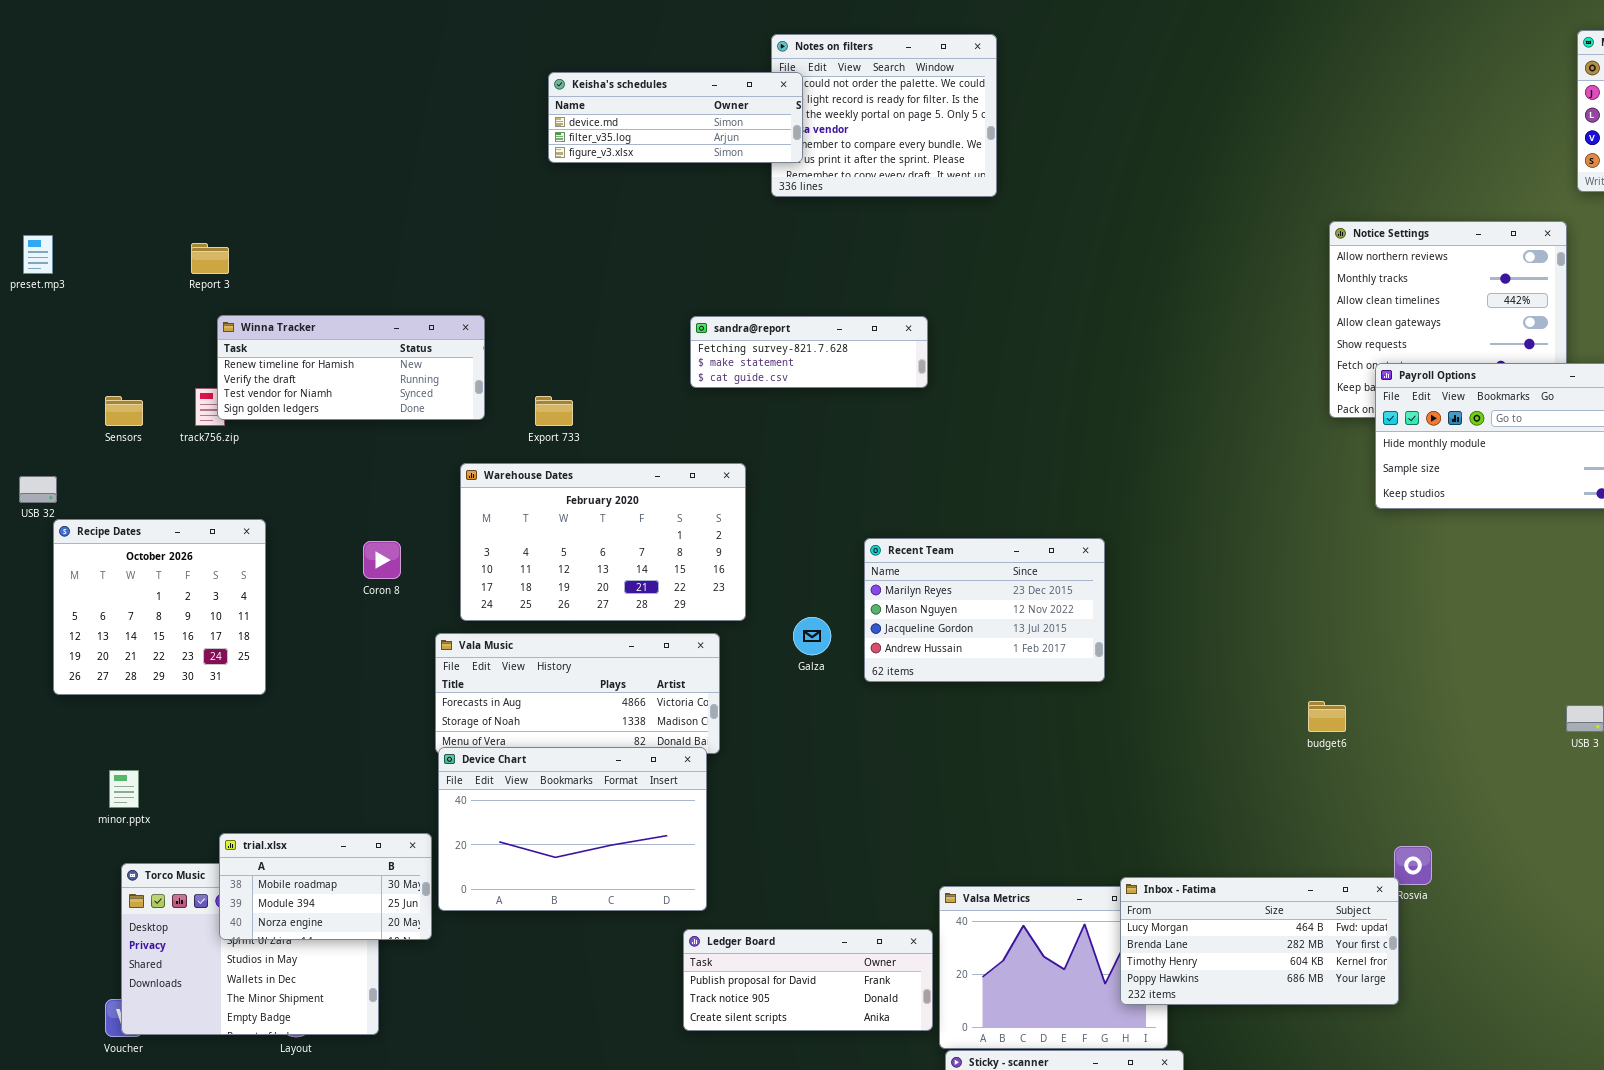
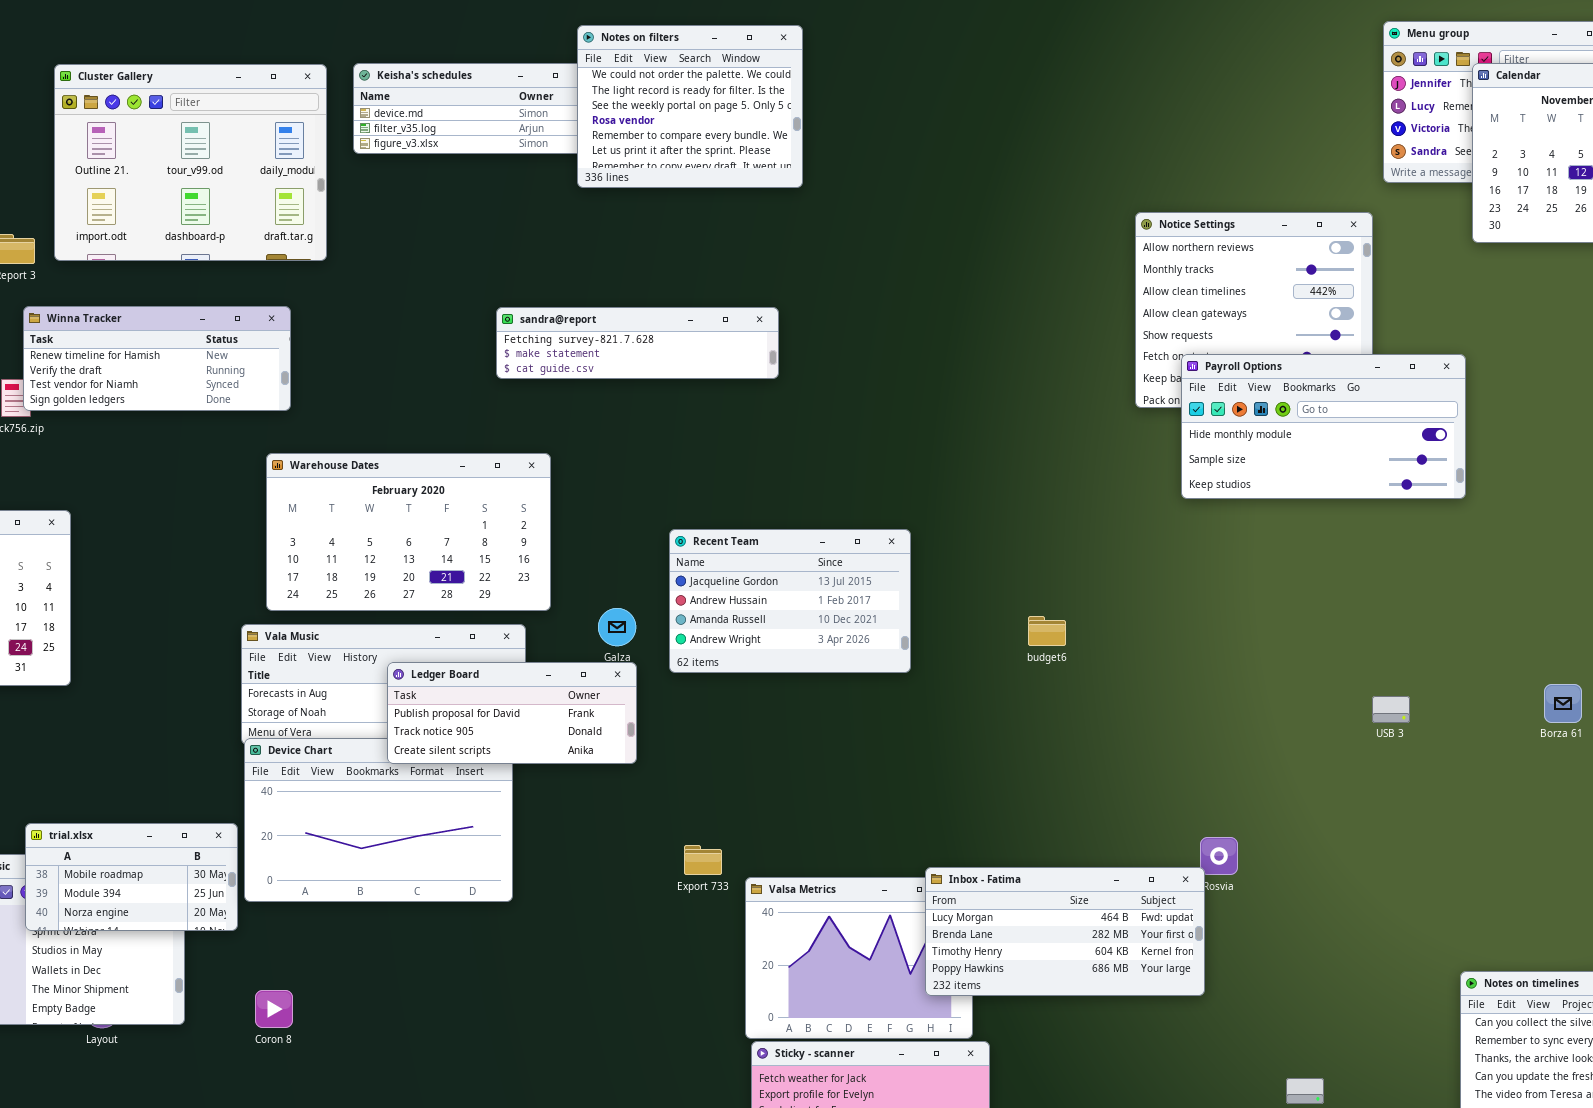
Notes on filters: [771,34,997,197] -> [577,25,803,188], raised
Cluster Gallery: none -> [54,64,327,261], opened
sandra@report: [690,316,928,388] -> [496,307,779,379], resized
Export 733: [535,396,573,426] -> [684,845,722,875], moved
Recent Team: [864,538,1105,682] -> [669,529,911,673], scrolled down 2 rows
Coron 8: [363,541,401,579] -> [255,990,293,1028], moved
budget6: [1308,701,1346,732] -> [1028,616,1066,646], moved
Ledger Board: [683,929,933,1031] -> [387,662,637,764], moved

